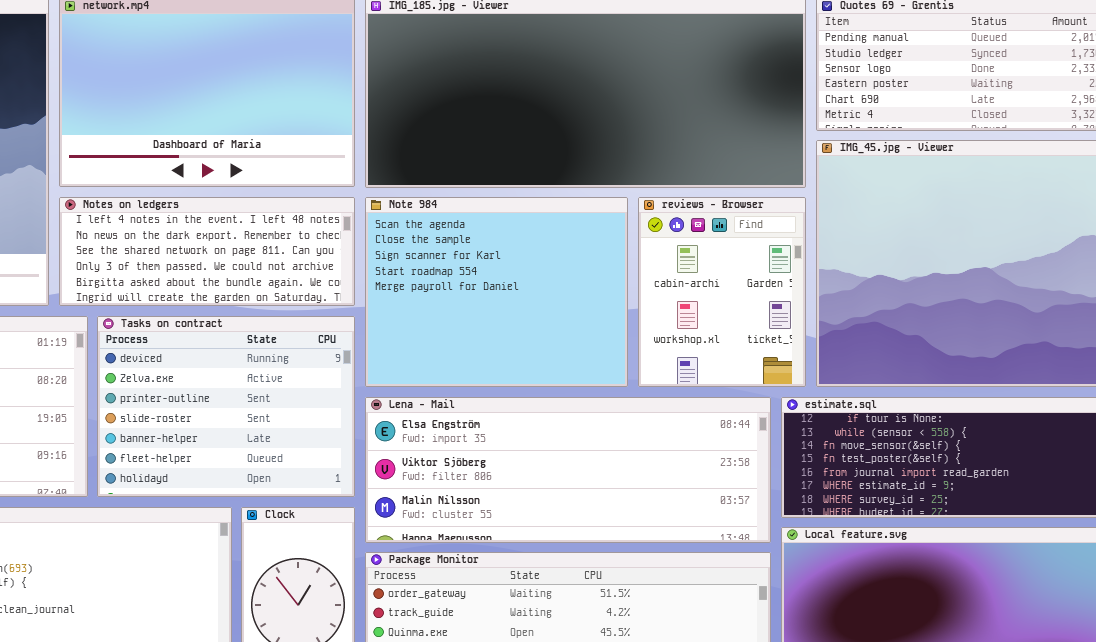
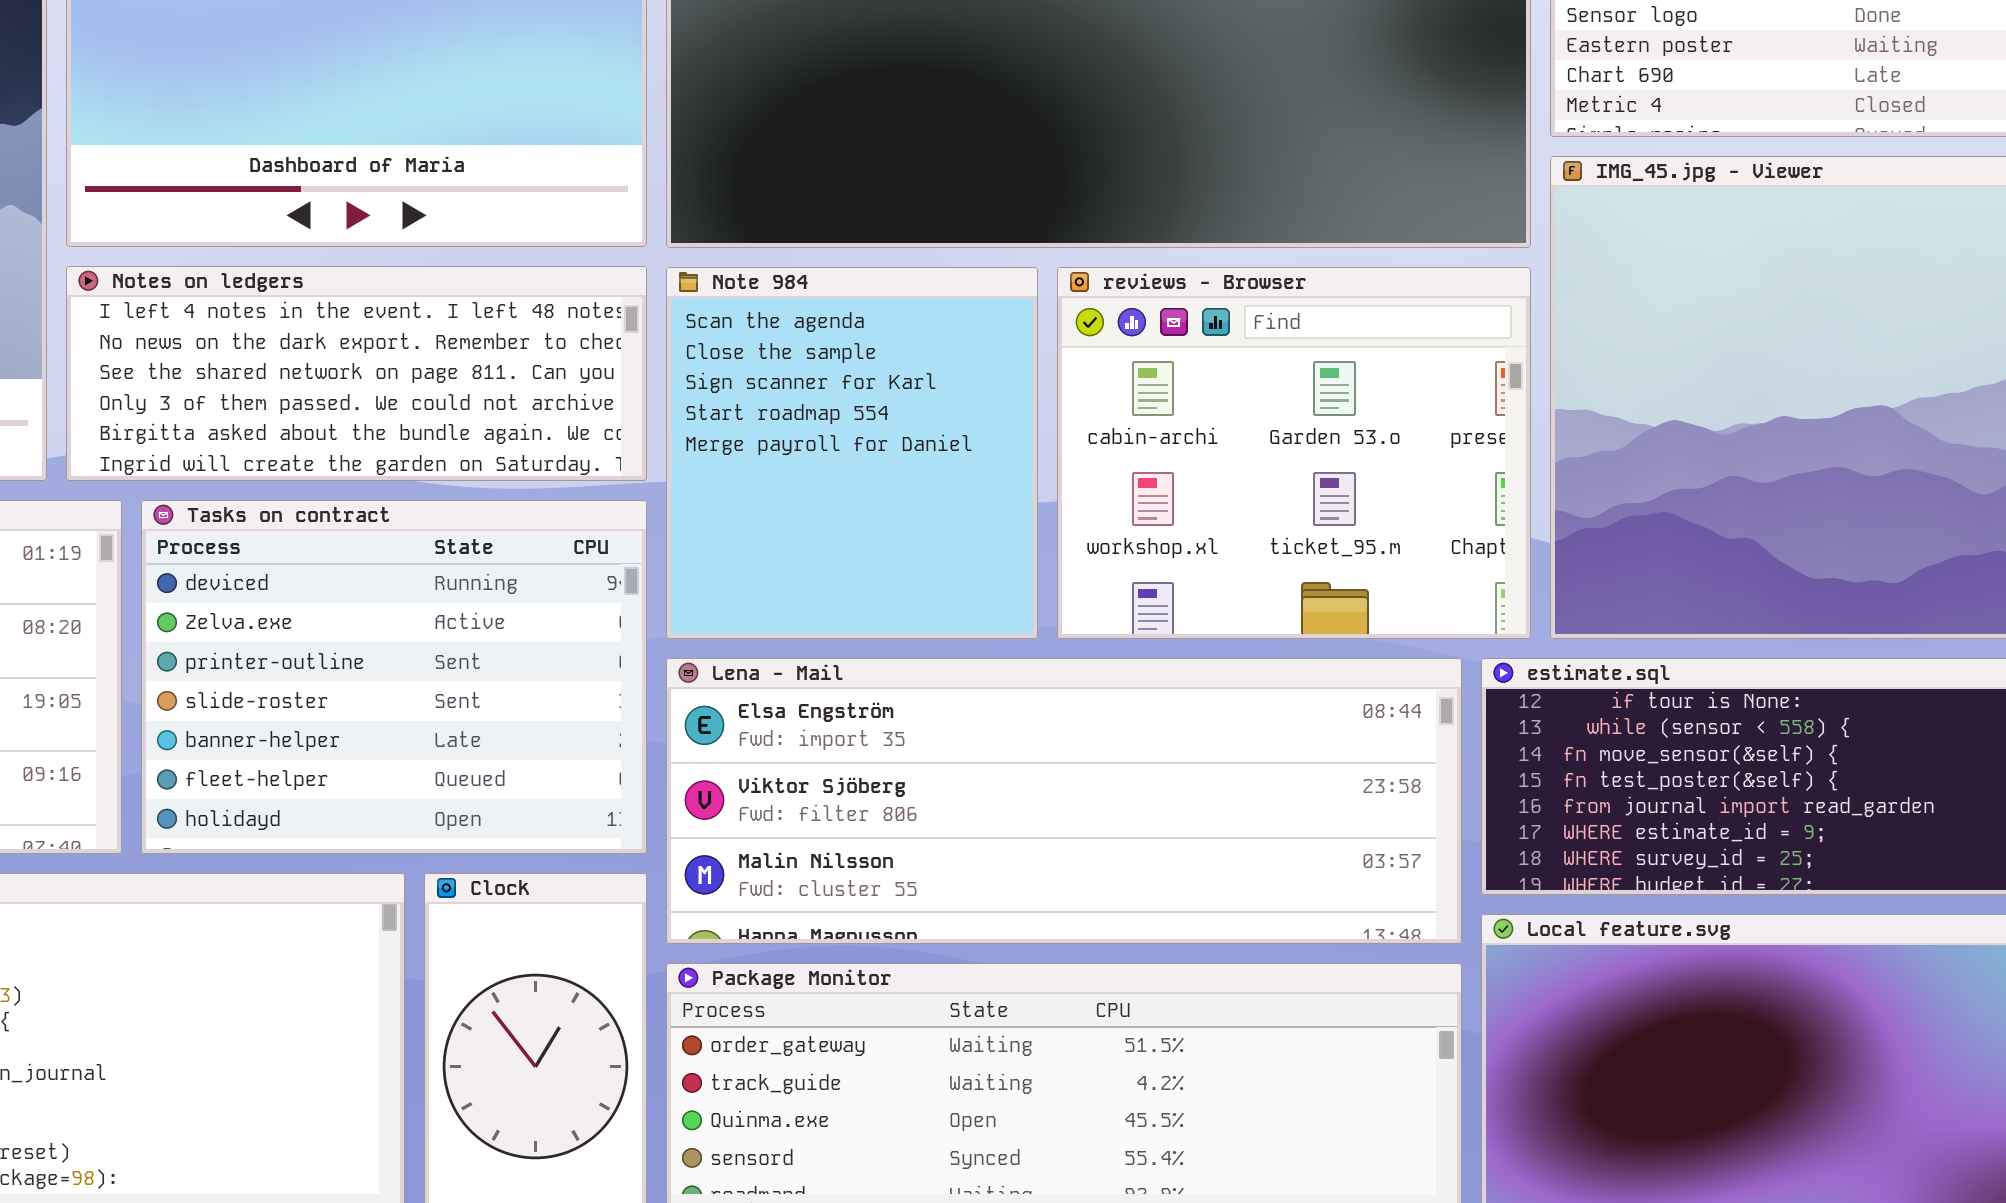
Note 984: [365,197,628,387] -> [666,267,1038,639], resized
reviews - Browser: [638,197,806,387] -> [1057,267,1531,639], resized

